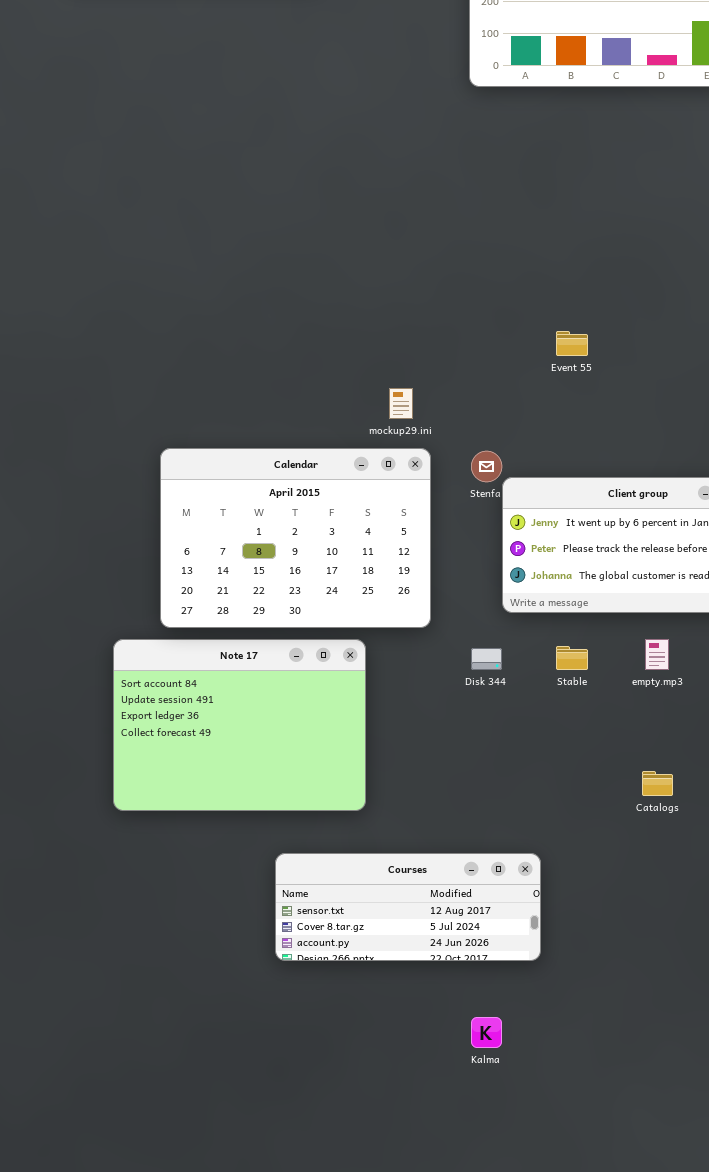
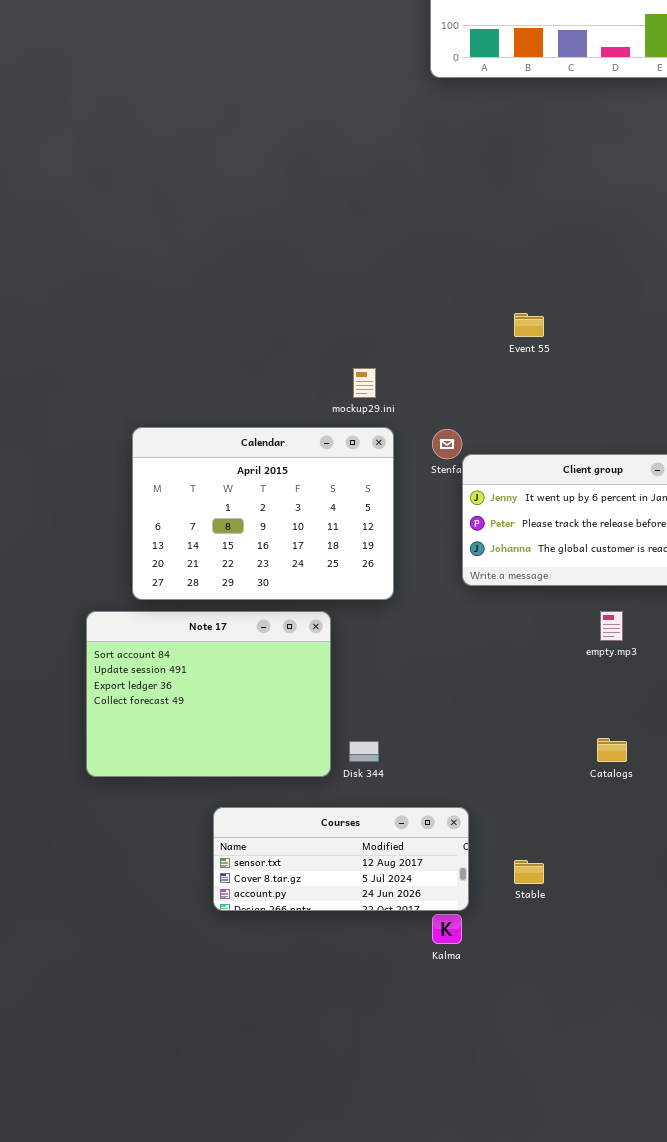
Stable: [556,646,588,670] -> [514,860,544,884], moved
Disk 344: [471,648,502,670] -> [349,741,379,762], moved
Courses: [275,853,541,961] -> [213,807,469,911], moved
Kalma: [471,1017,502,1048] -> [432,914,462,944], moved

